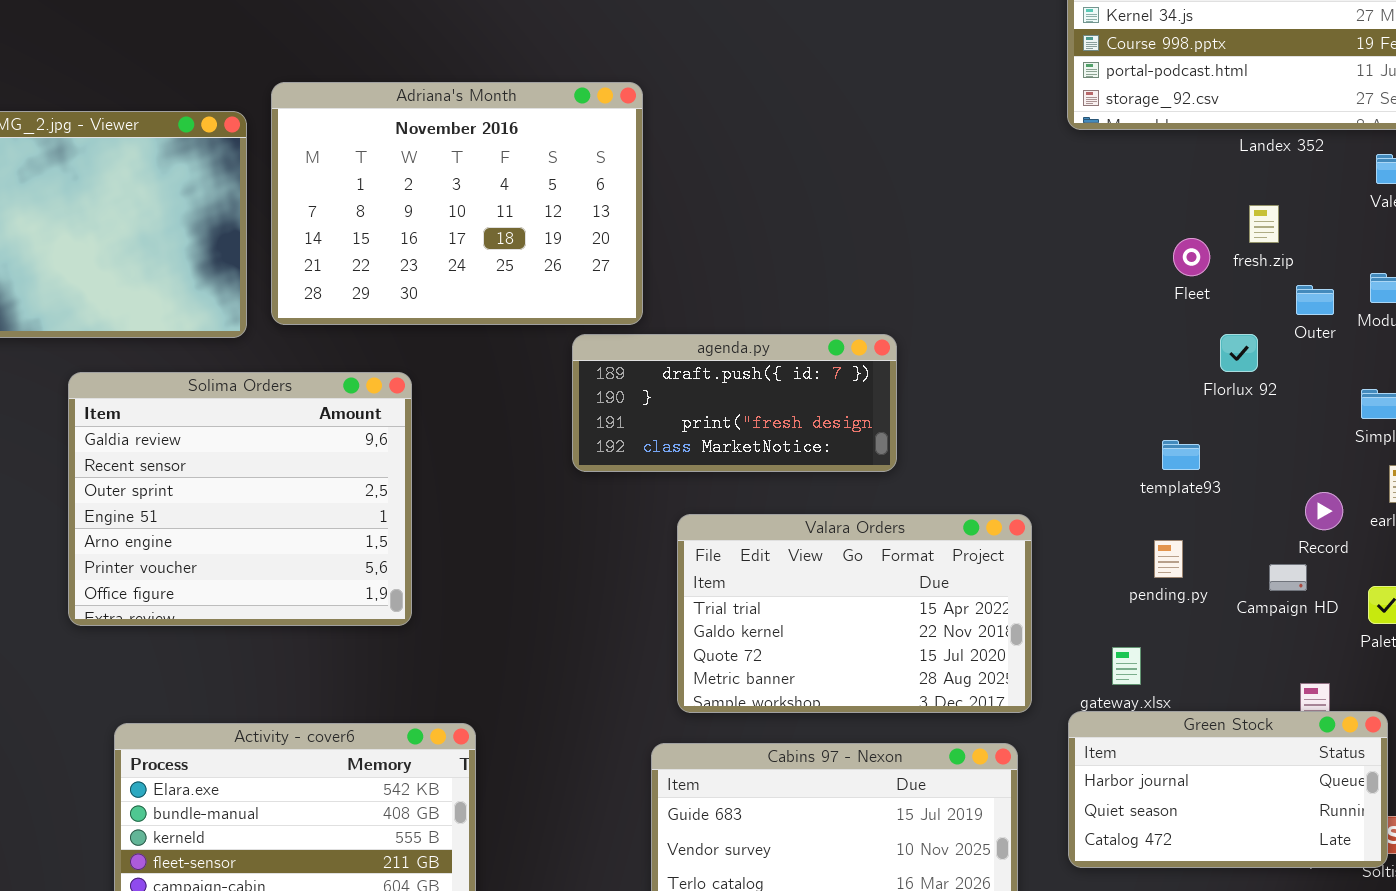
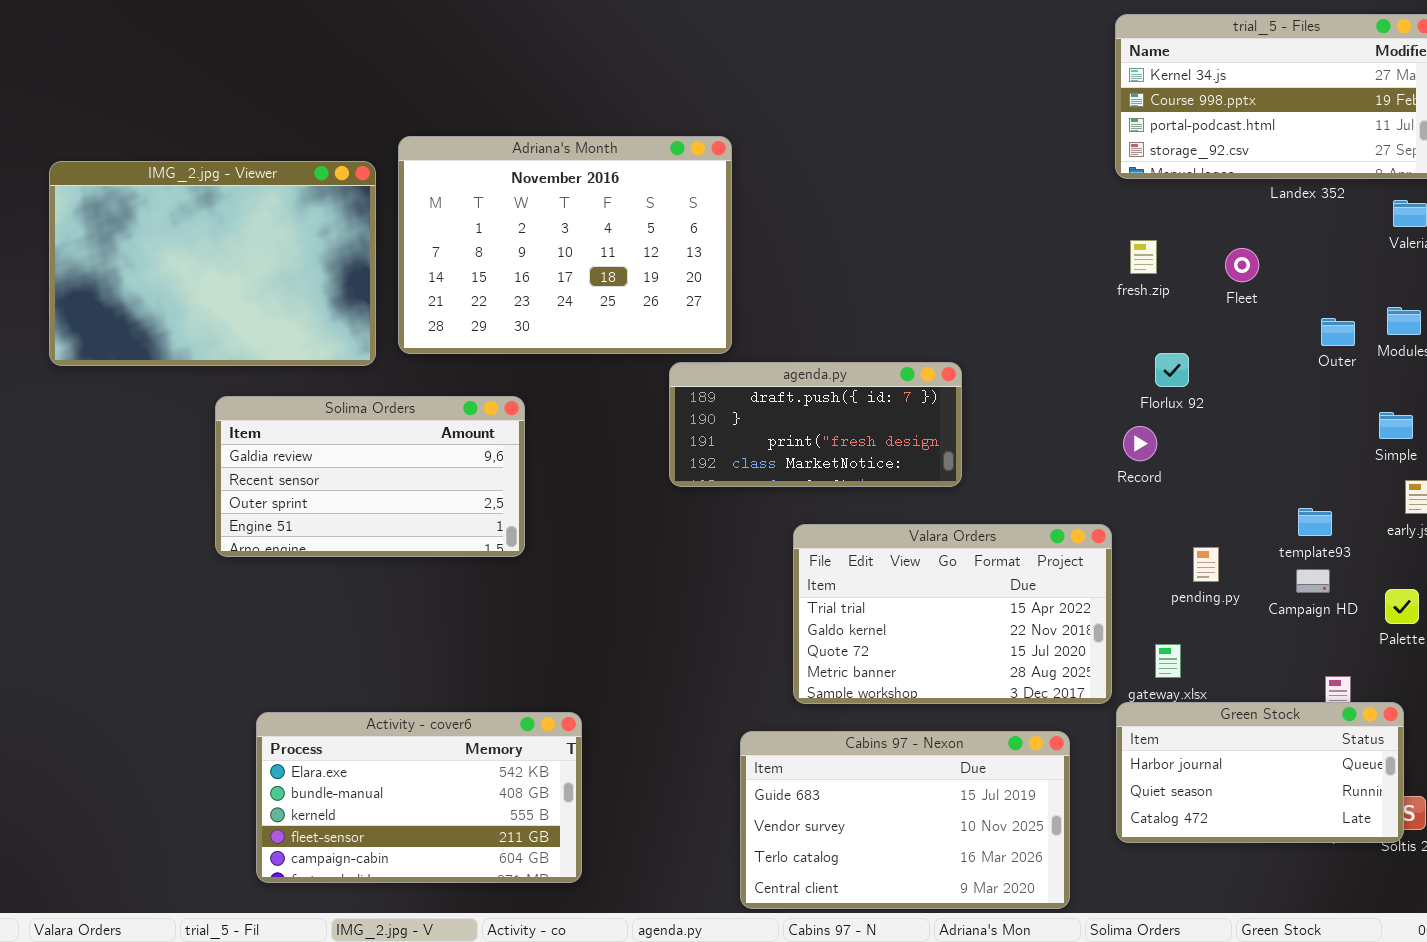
fresh.zip: [1249,205,1279,243] -> [1130,240,1157,274], moved
Fleet: [1173,238,1210,276] -> [1225,248,1259,282], moved
Florlux 92: [1220,334,1258,372] -> [1155,353,1189,387], moved
Solima Orders: [68,372,412,626] -> [215,396,525,557], resized
template93: [1162,440,1200,470] -> [1298,508,1332,536], moved
Record: [1305,492,1343,530] -> [1123,426,1157,461], moved
Valara Orders: [677,514,1032,713] -> [793,524,1112,704], moved

